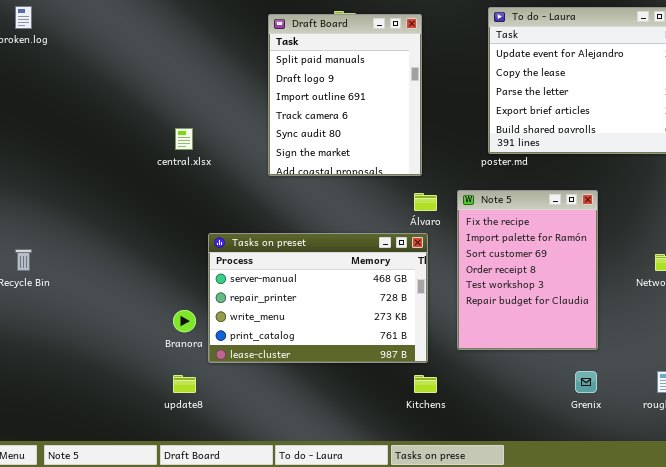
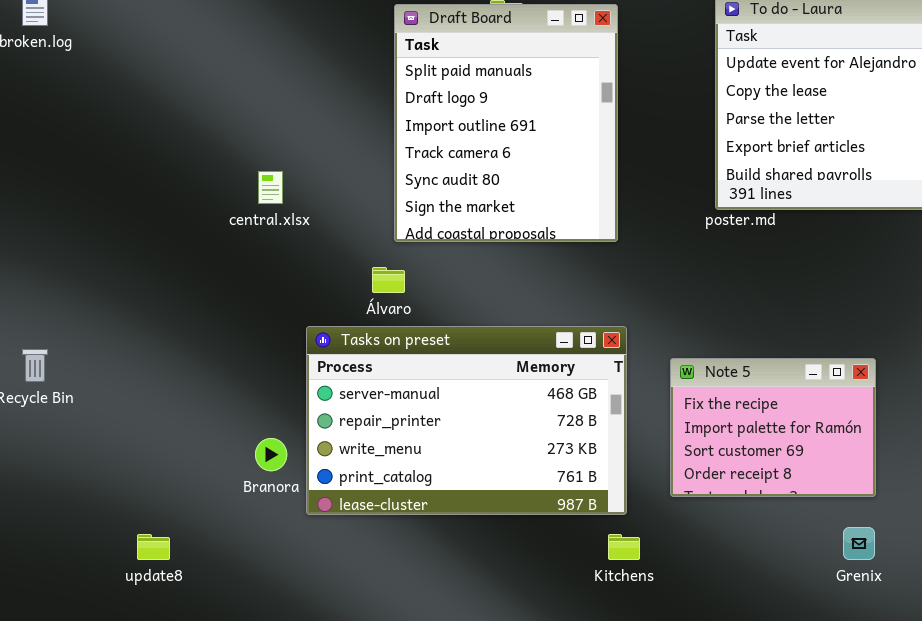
Note 5: [457,190,598,350] -> [670,358,876,497], resized
Álvaro: [414,193,437,211] -> [372,267,405,293], moved
update8: [173,375,196,393] -> [137,534,170,560], moved

